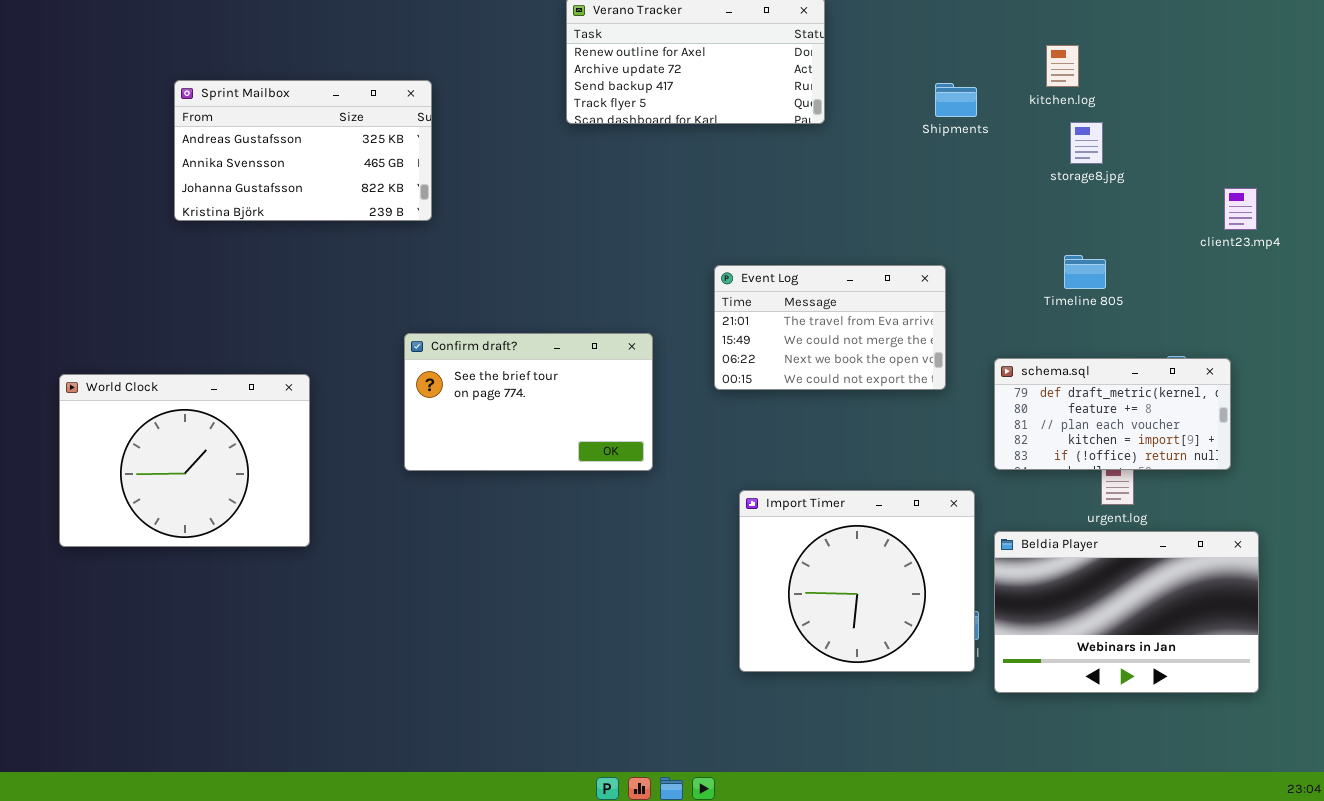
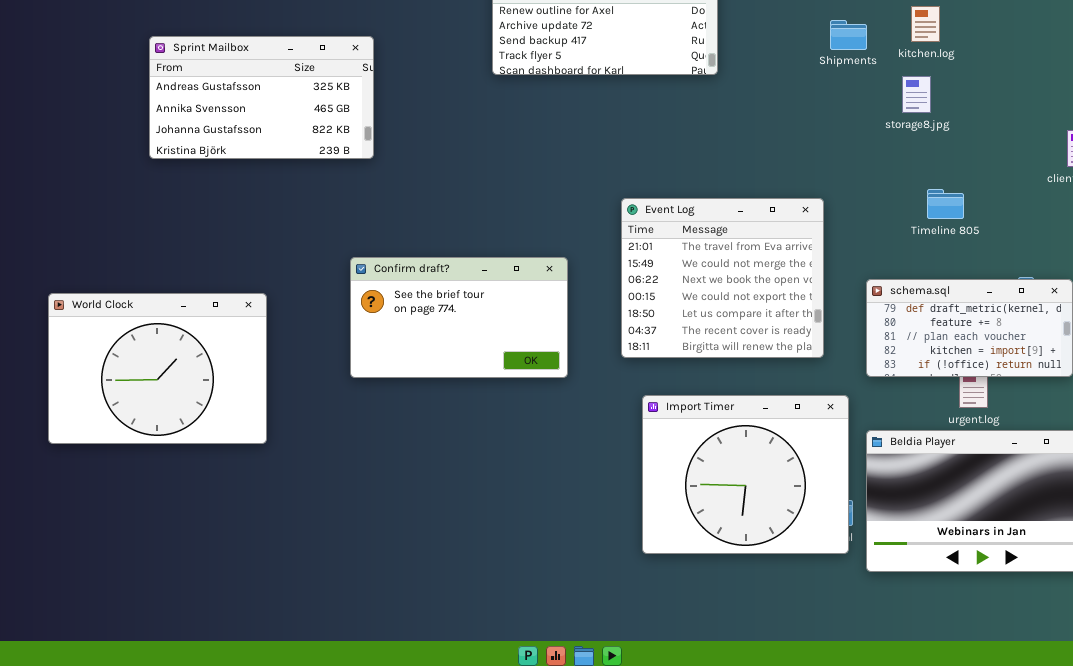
Shipments: [935,83,977,117] -> [830,20,867,50], moved
storage8.jpg: [1070,122,1103,164] -> [902,76,931,113], moved
Event Log: [714,265,946,390] -> [621,198,824,358], resized

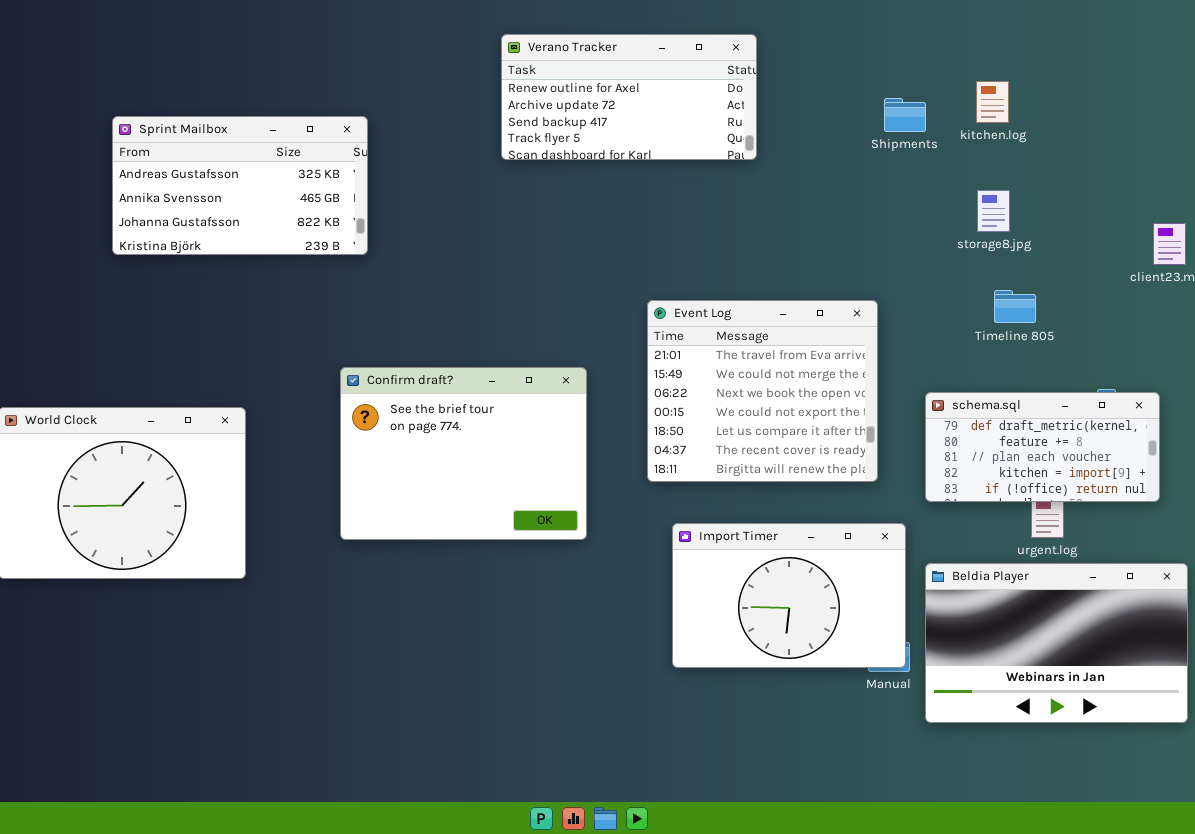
storage8.jpg: [902,76,931,113] -> [977,190,1010,232], moved
Confirm draft?: [350,257,568,378] -> [340,367,587,540], resized
Import Timer: [642,395,849,554] -> [672,523,906,668], resized

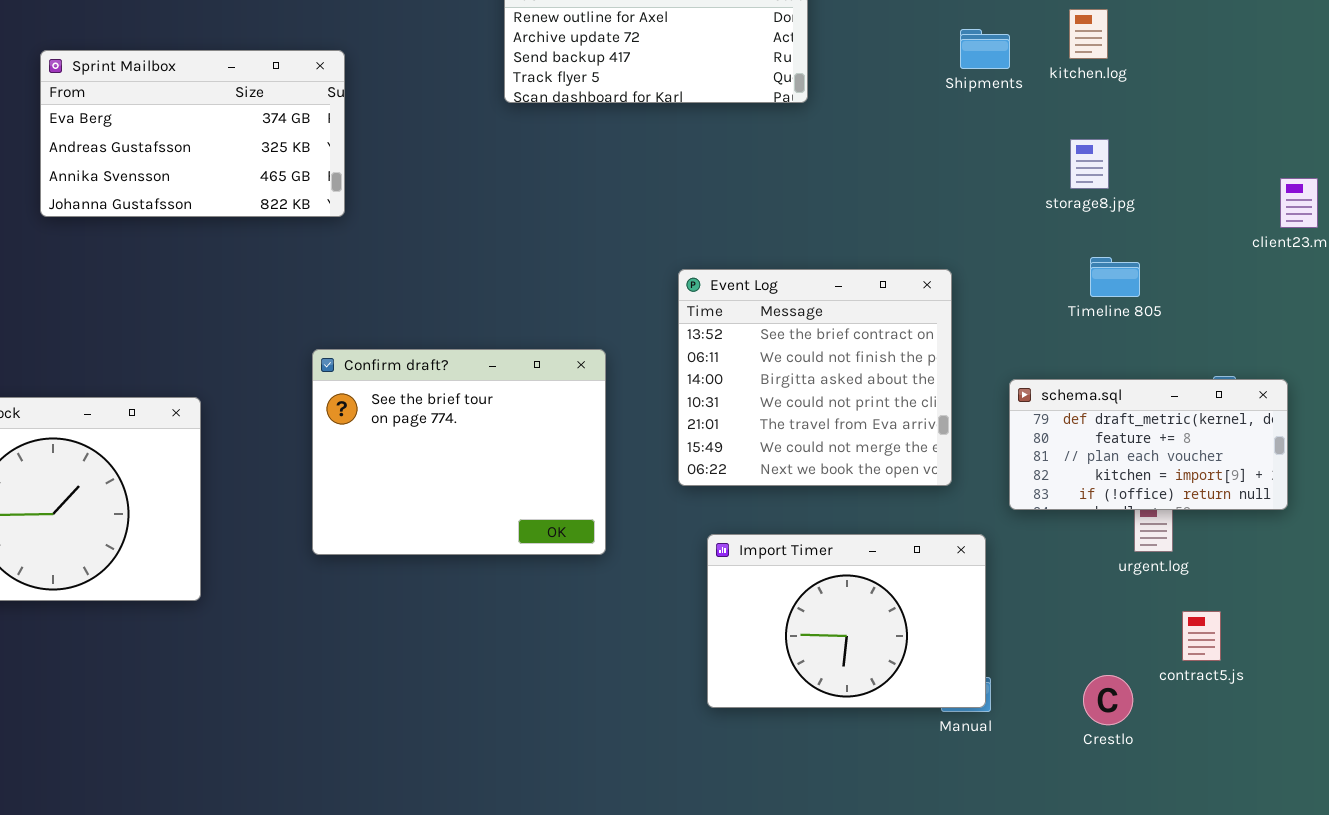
Sprint Mailbox: [112,116,368,255] -> [40,50,345,217], scrolled up 1 row
Event Log: [647,300,878,482] -> [678,269,952,486], scrolled up 4 rows
Beldia Player: [925,563,1188,723] -> none, closed

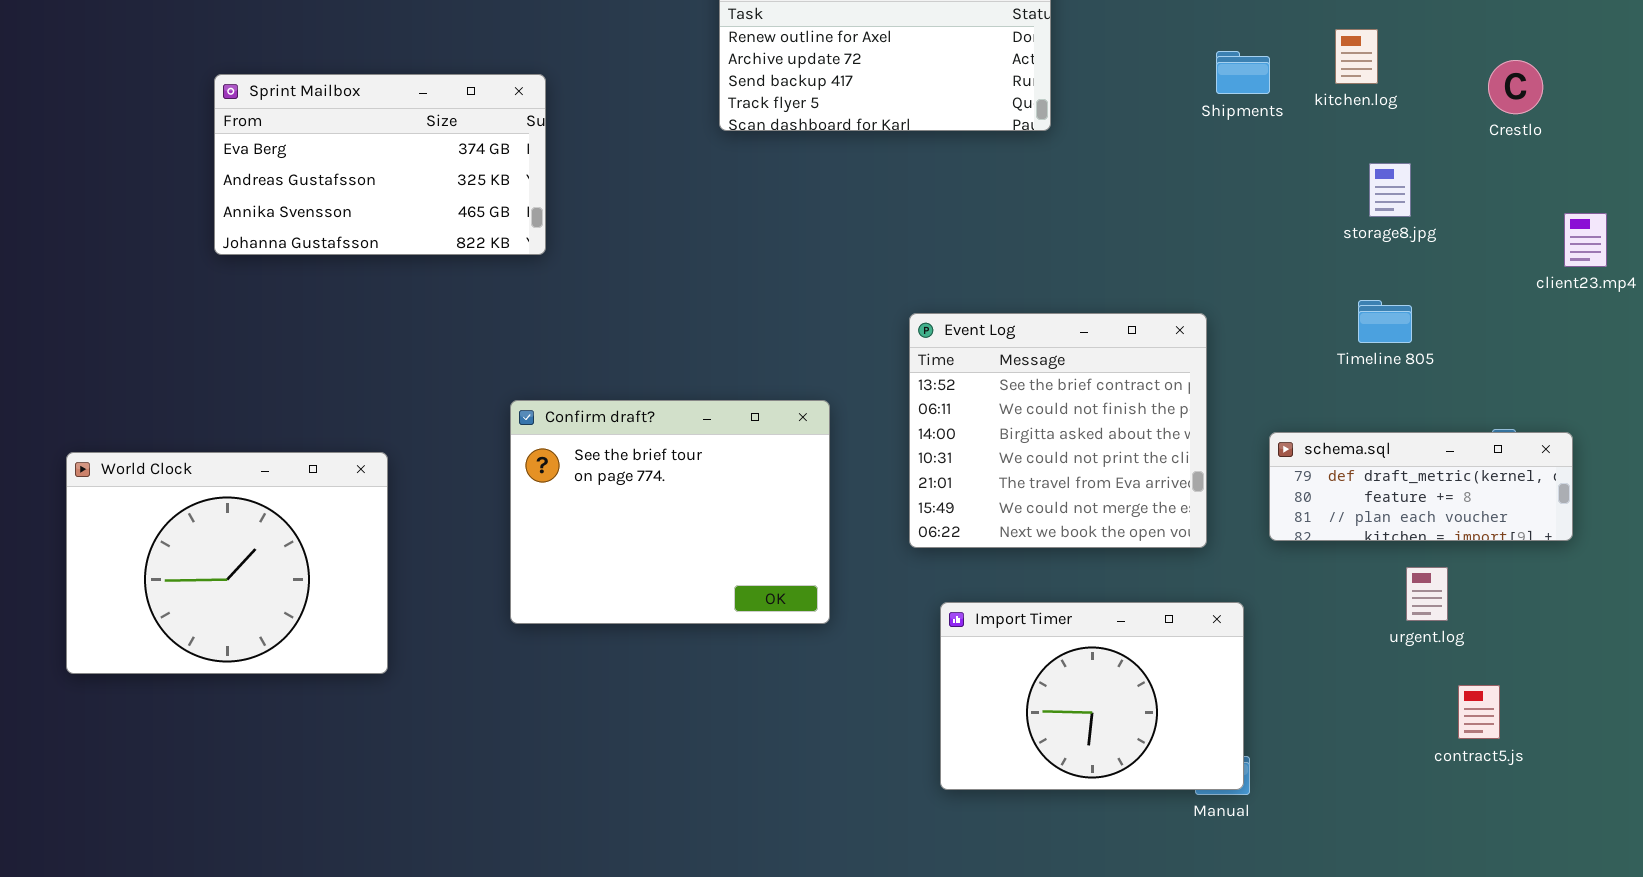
storage8.jpg: [1070,139,1109,189] -> [1369,163,1411,217], moved
schema.sql: [1009,379,1288,510] -> [1269,432,1573,541], resized
Crestlo: [1083,675,1133,725] -> [1488,60,1543,114], moved

